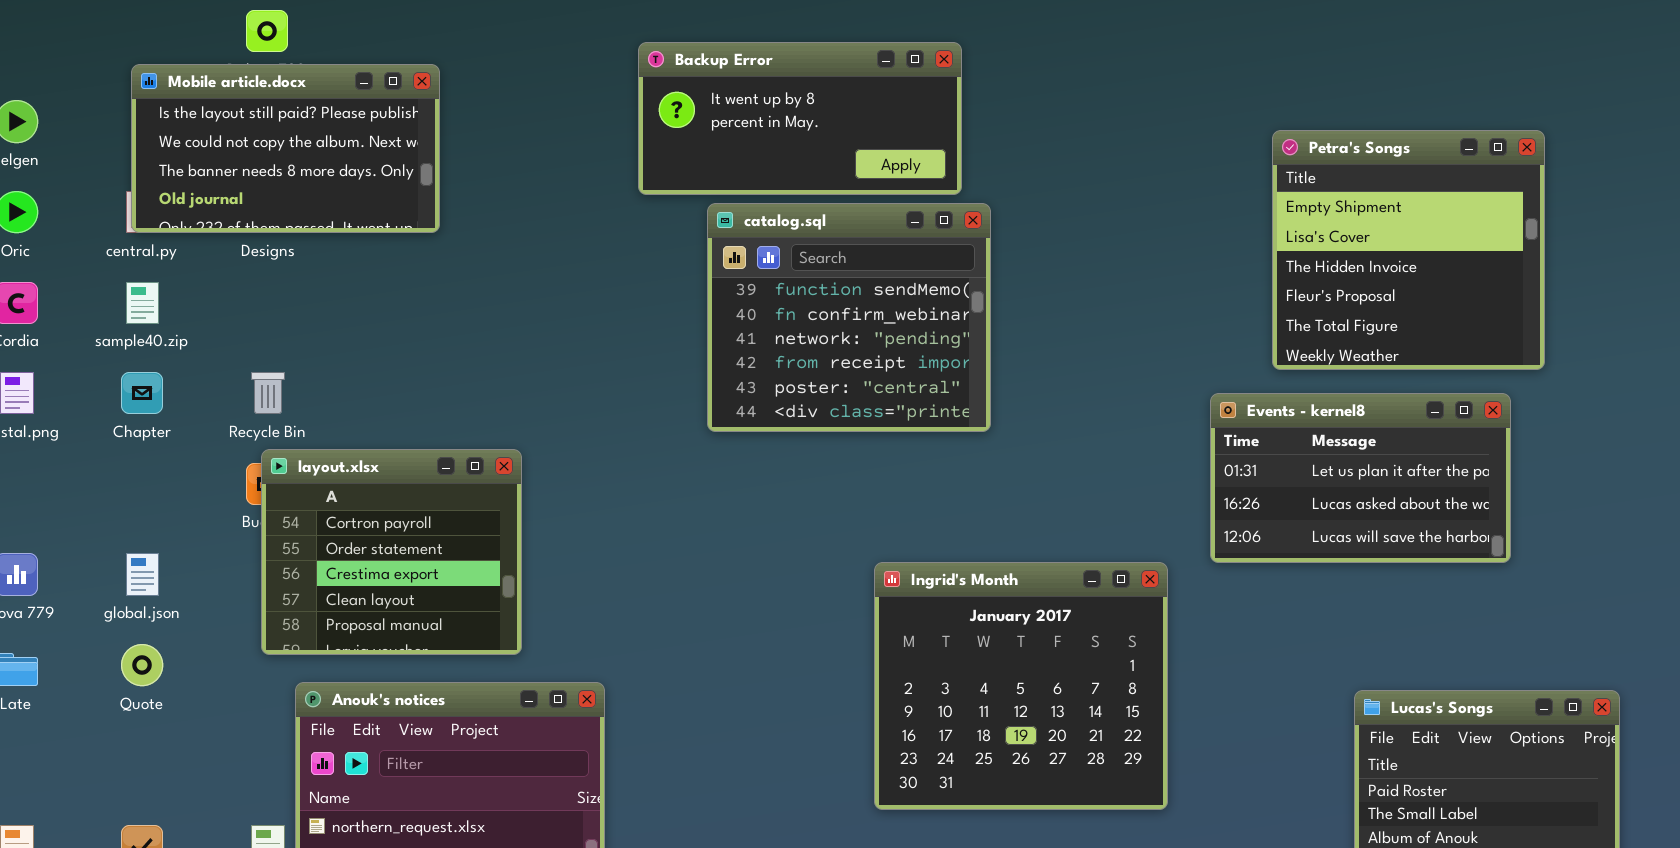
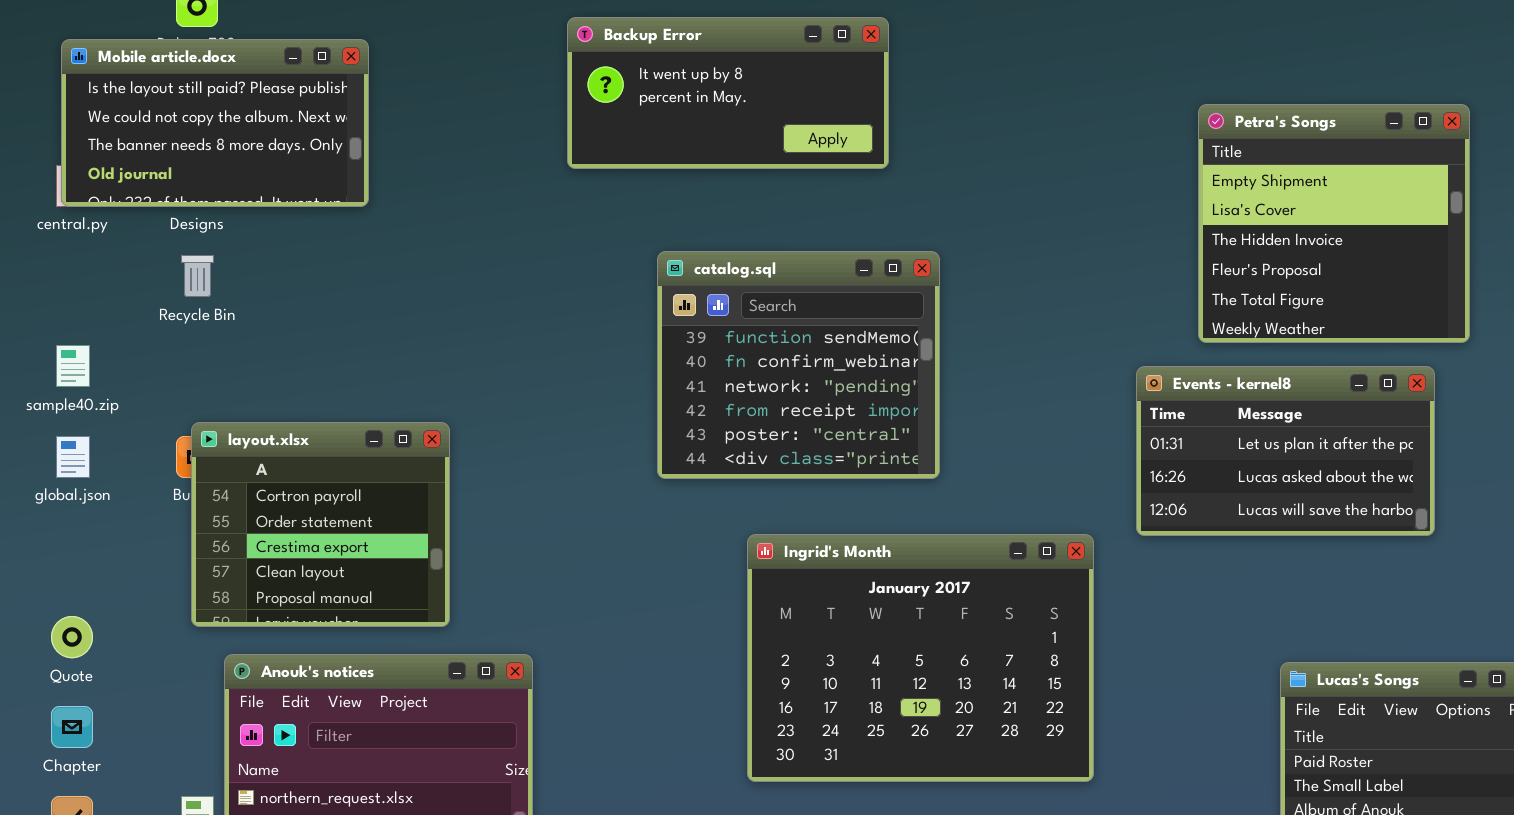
catalog.sql: [707,203,991,432] -> [657,251,940,479], moved
sample40.zip: [126,282,159,324] -> [56,345,90,387], moved
Chapter: [121,372,163,414] -> [51,706,93,748], moved
Recycle Bin: [251,372,285,414] -> [181,255,214,297], moved
global.json: [126,553,159,596] -> [56,436,90,478], moved
Ingrid's Month: [874,562,1168,810] -> [747,534,1094,782], resized

